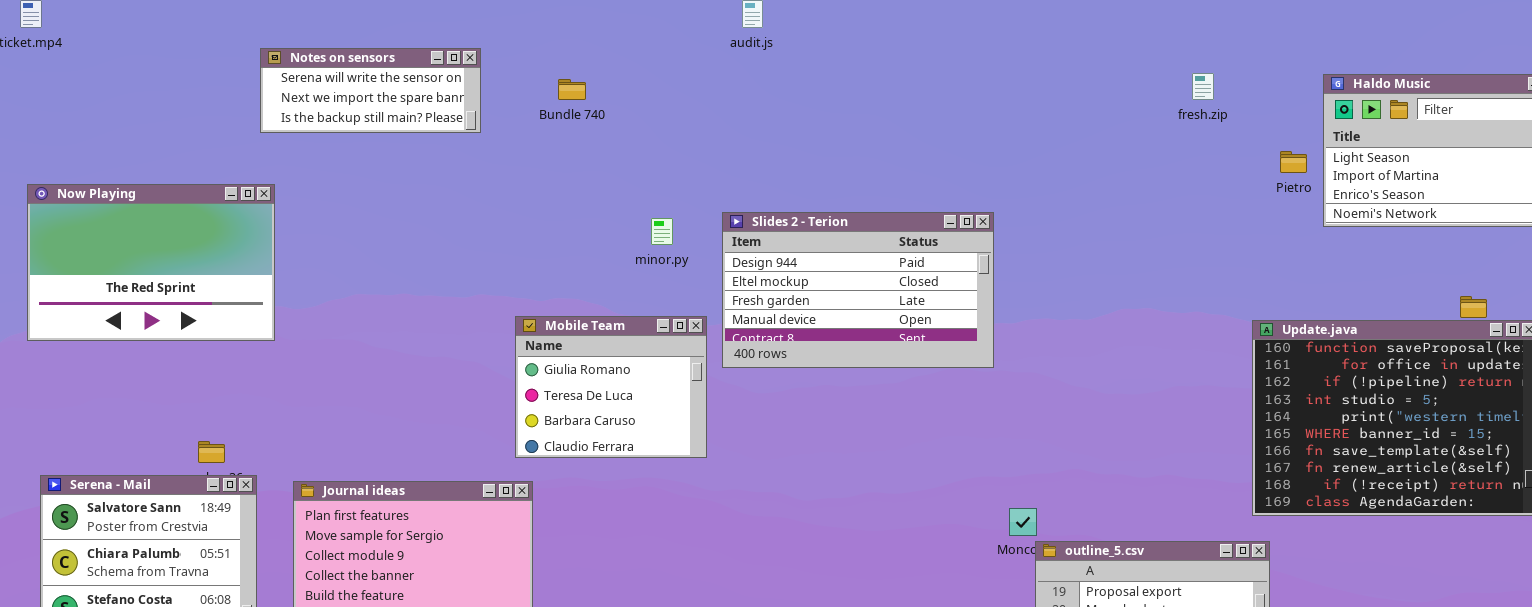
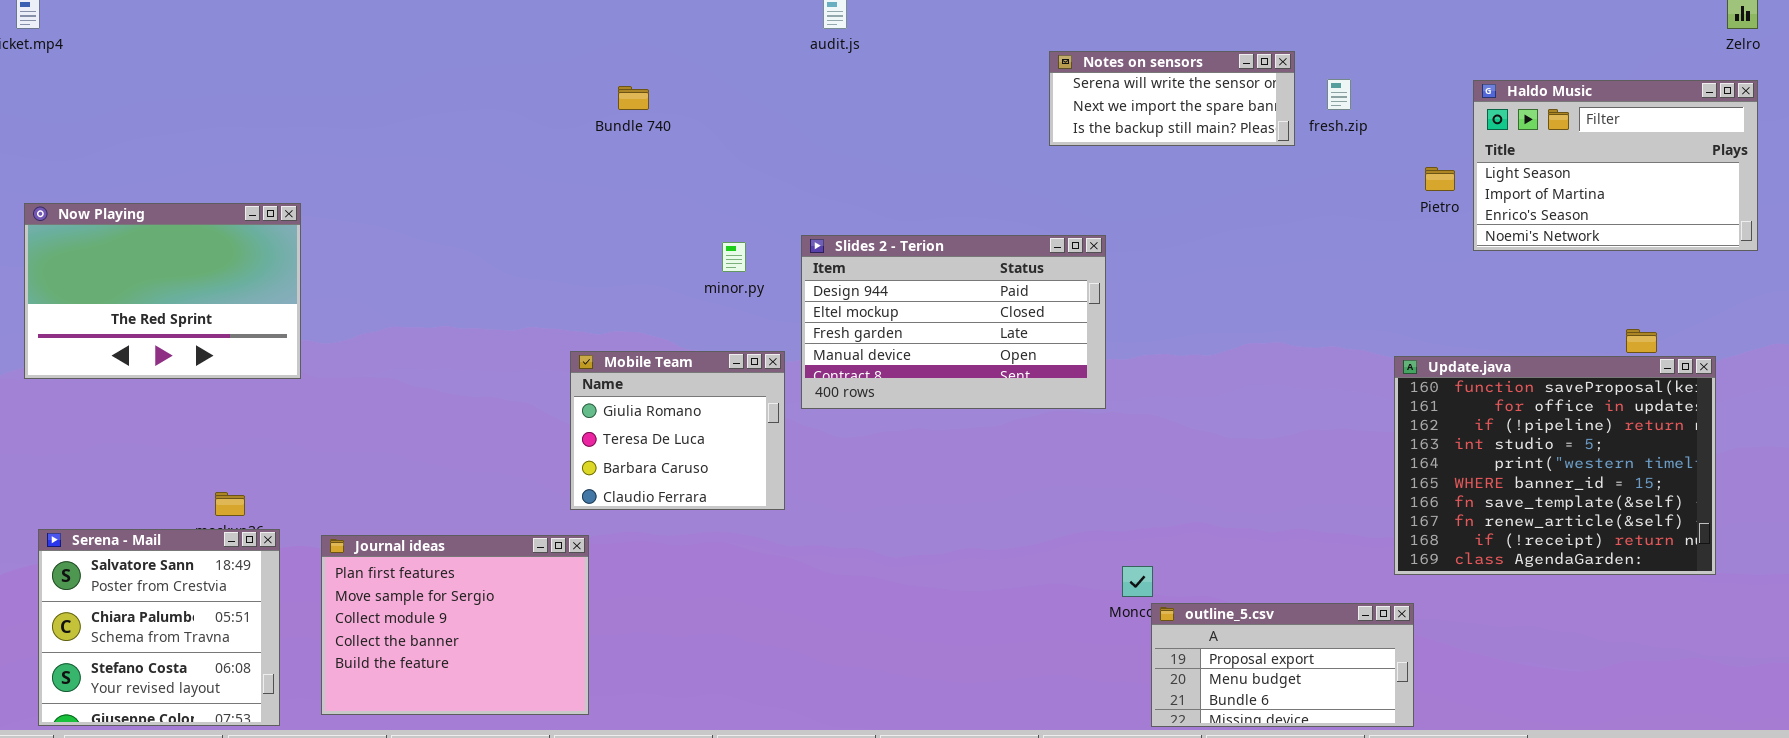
Notes on sensors: [260,48,481,133] -> [1049,51,1295,146], moved

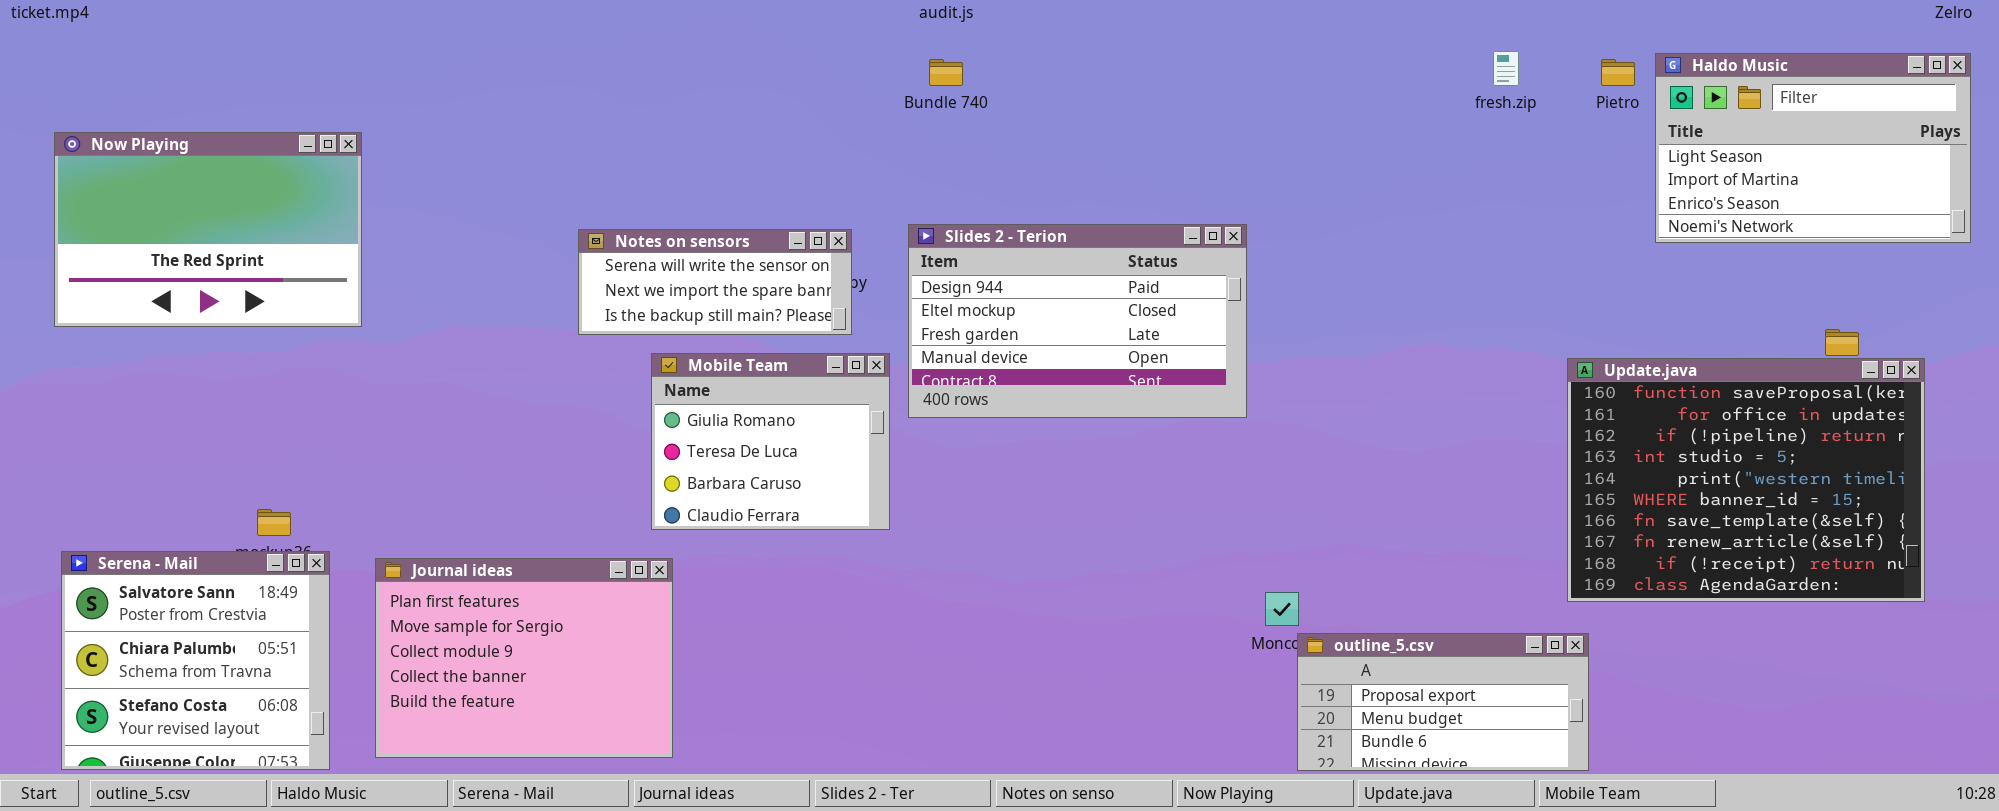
Notes on sensors: [1049,51,1295,146] -> [578,229,852,335], moved
Bundle 740: [618,86,649,110] -> [929,59,963,86], moved
Pietro: [1425,167,1455,191] -> [1601,59,1635,86], moved
Now Playing: [24,203,301,379] -> [54,132,362,327], moved

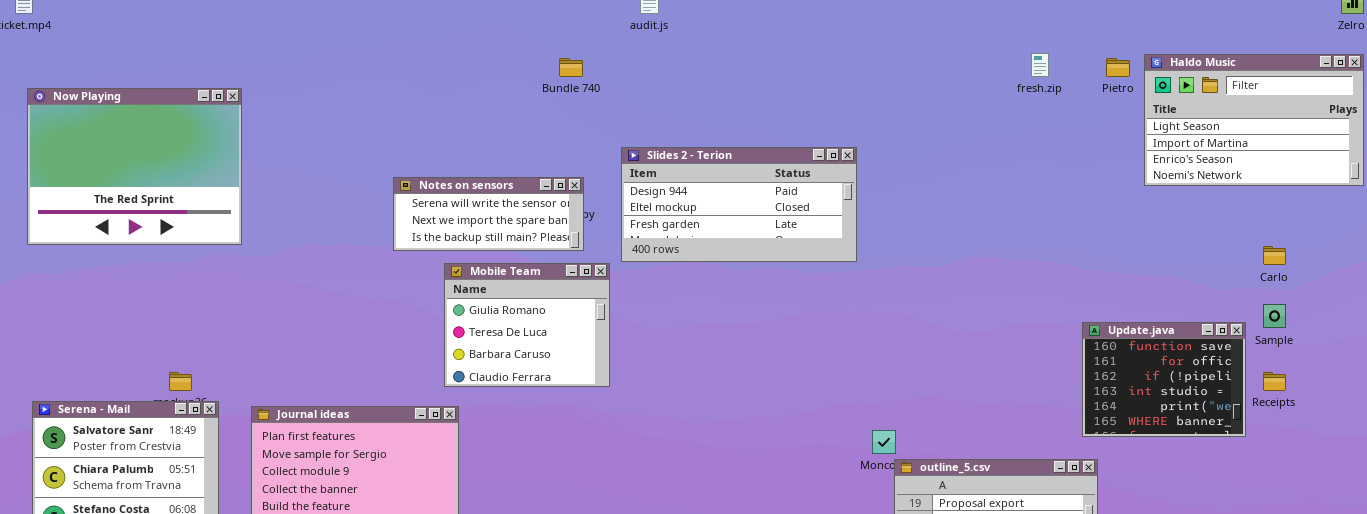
Bundle 740: [929,59,963,86] -> [559,58,583,77], moved
Now Playing: [54,132,362,327] -> [27,88,242,245], resized
Slides 2 - Terion: [908,224,1247,418] -> [621,147,857,262], moved, resized
Update.java: [1567,358,1925,602] -> [1082,322,1246,437], resized

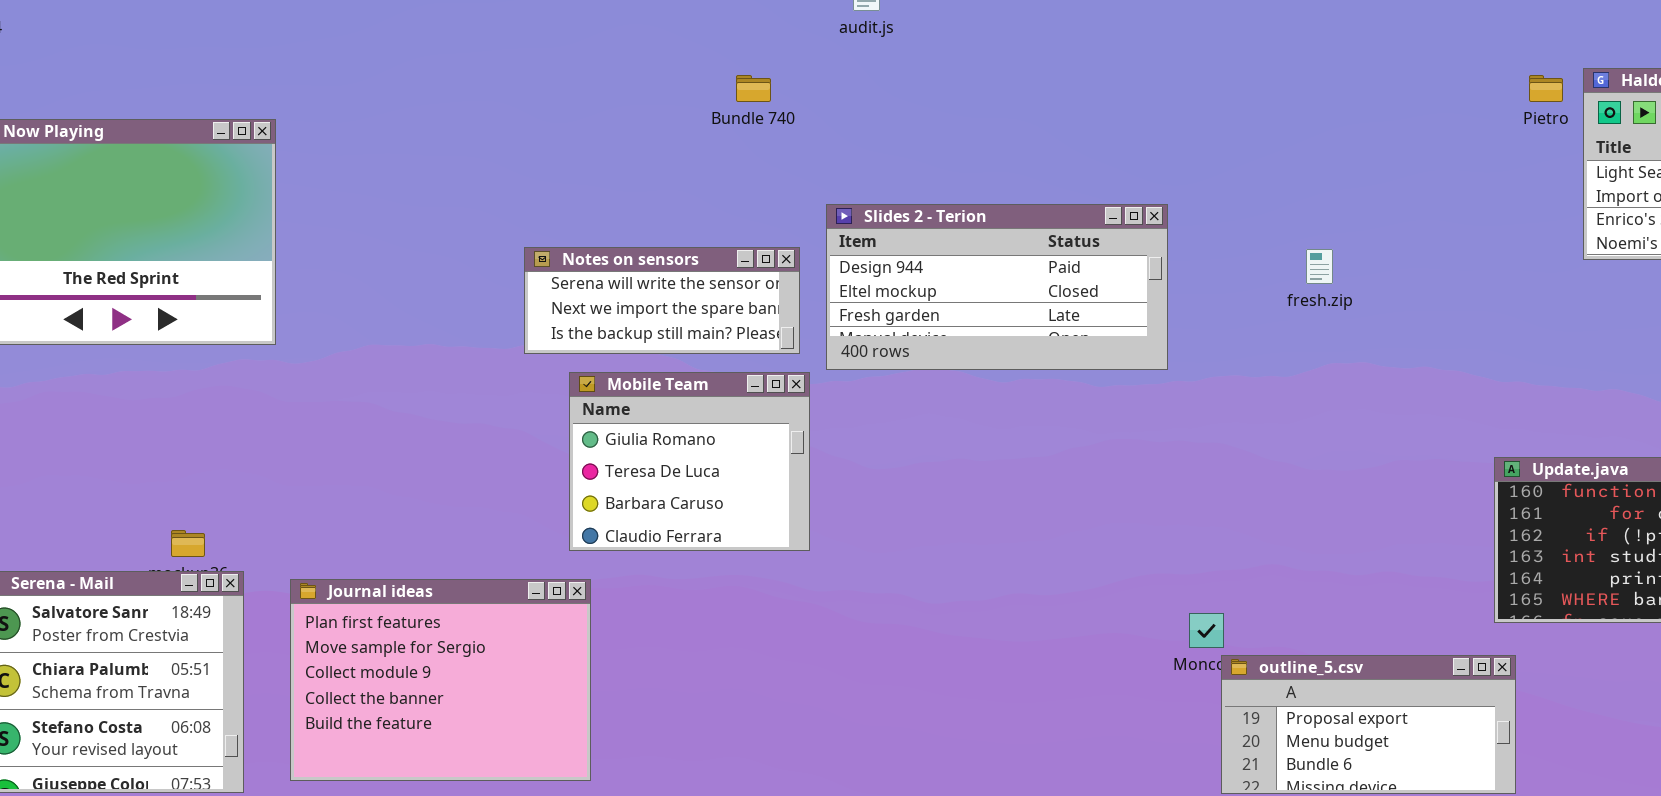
fresh.zip: [1031,53,1049,77] -> [1306,249,1333,284], moved
Notes on sensors: [393,177,584,251] -> [524,247,800,354], moved

